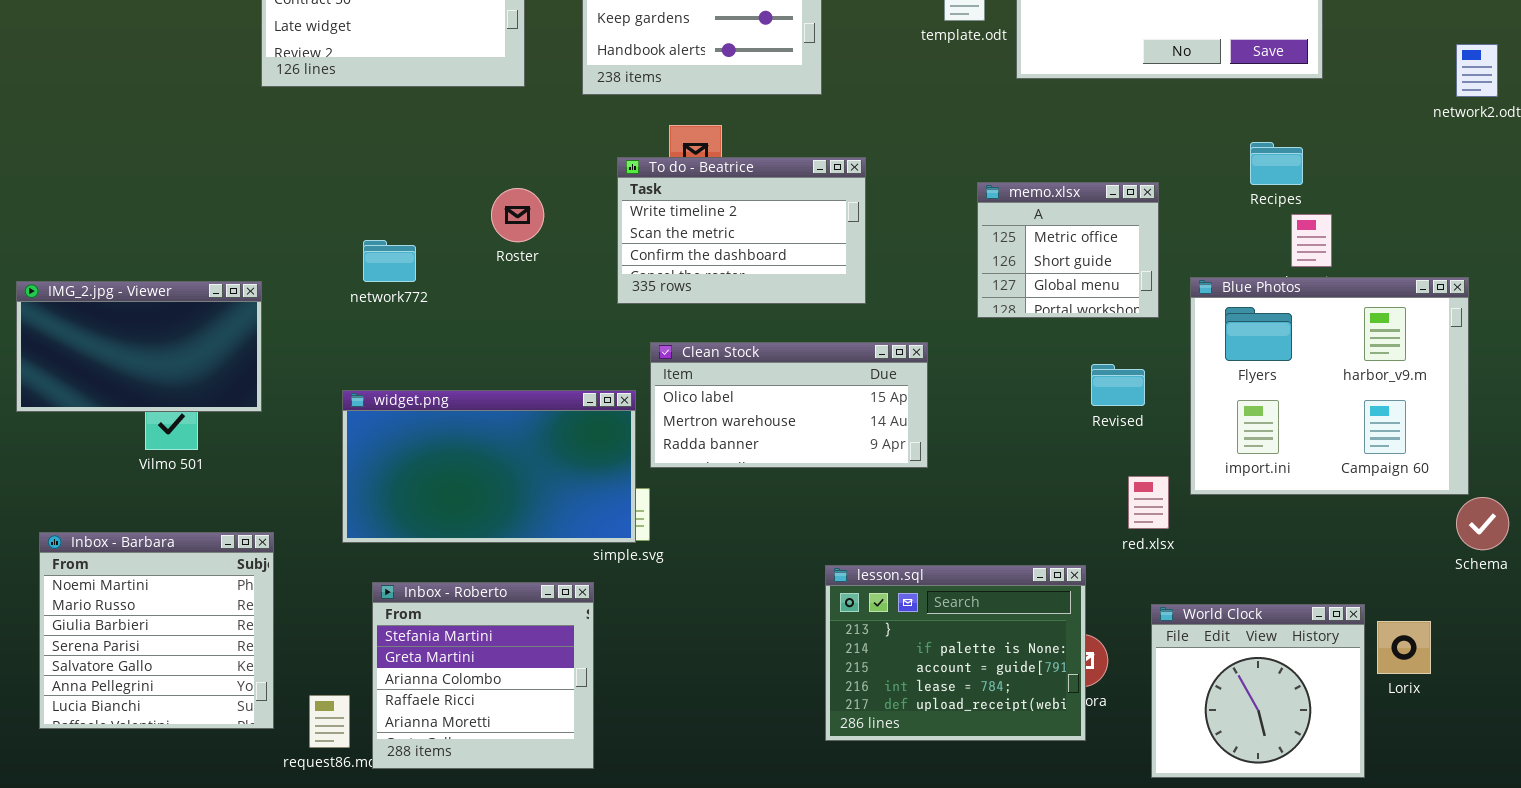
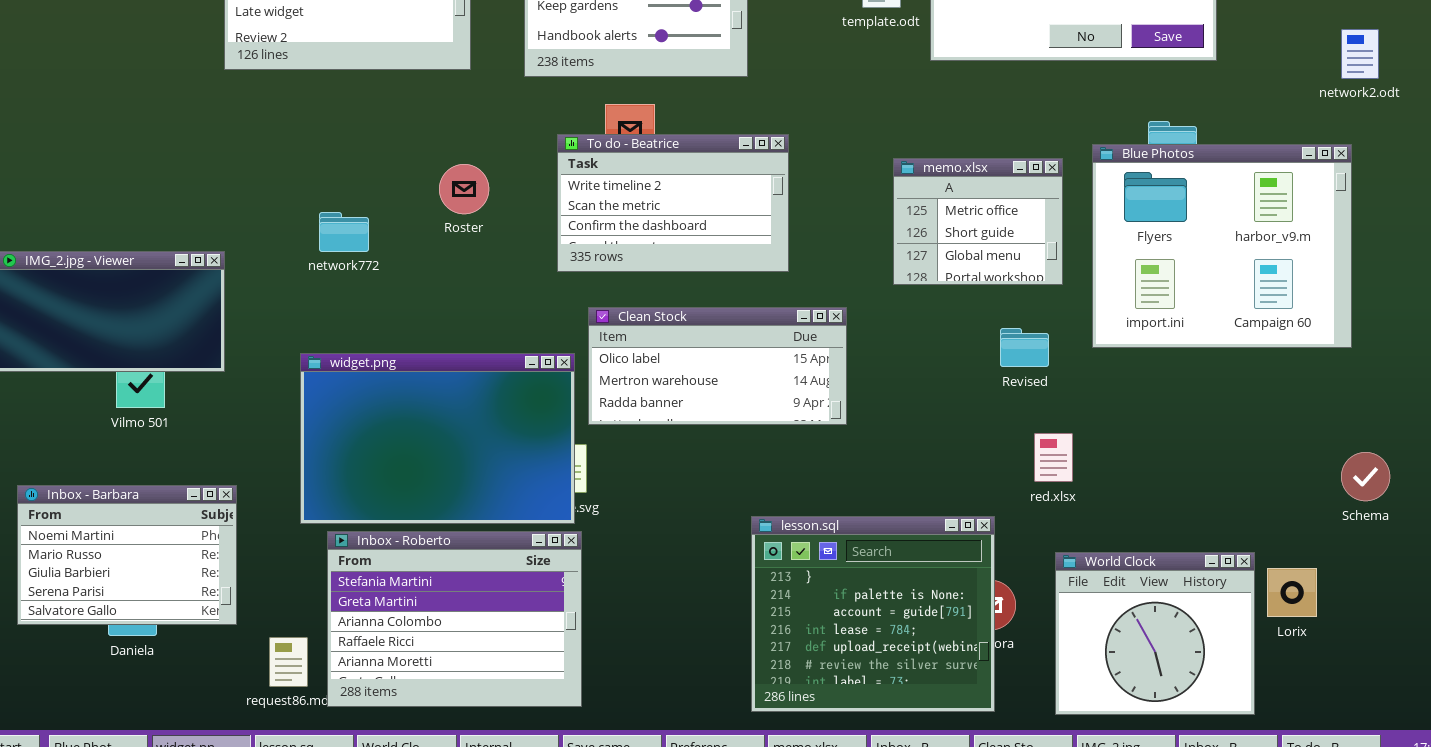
Blue Photos: [1190,277,1469,495] -> [1092,144,1352,348], moved
widget.png: [342,390,636,543] -> [300,353,575,524], resized
Inbox - Barbara: [39,532,274,729] -> [17,485,237,625], resized
lesson.sql: [825,565,1086,741] -> [751,516,995,712], resized
Inbox - Roberto: [372,582,594,769] -> [327,531,582,707], resized

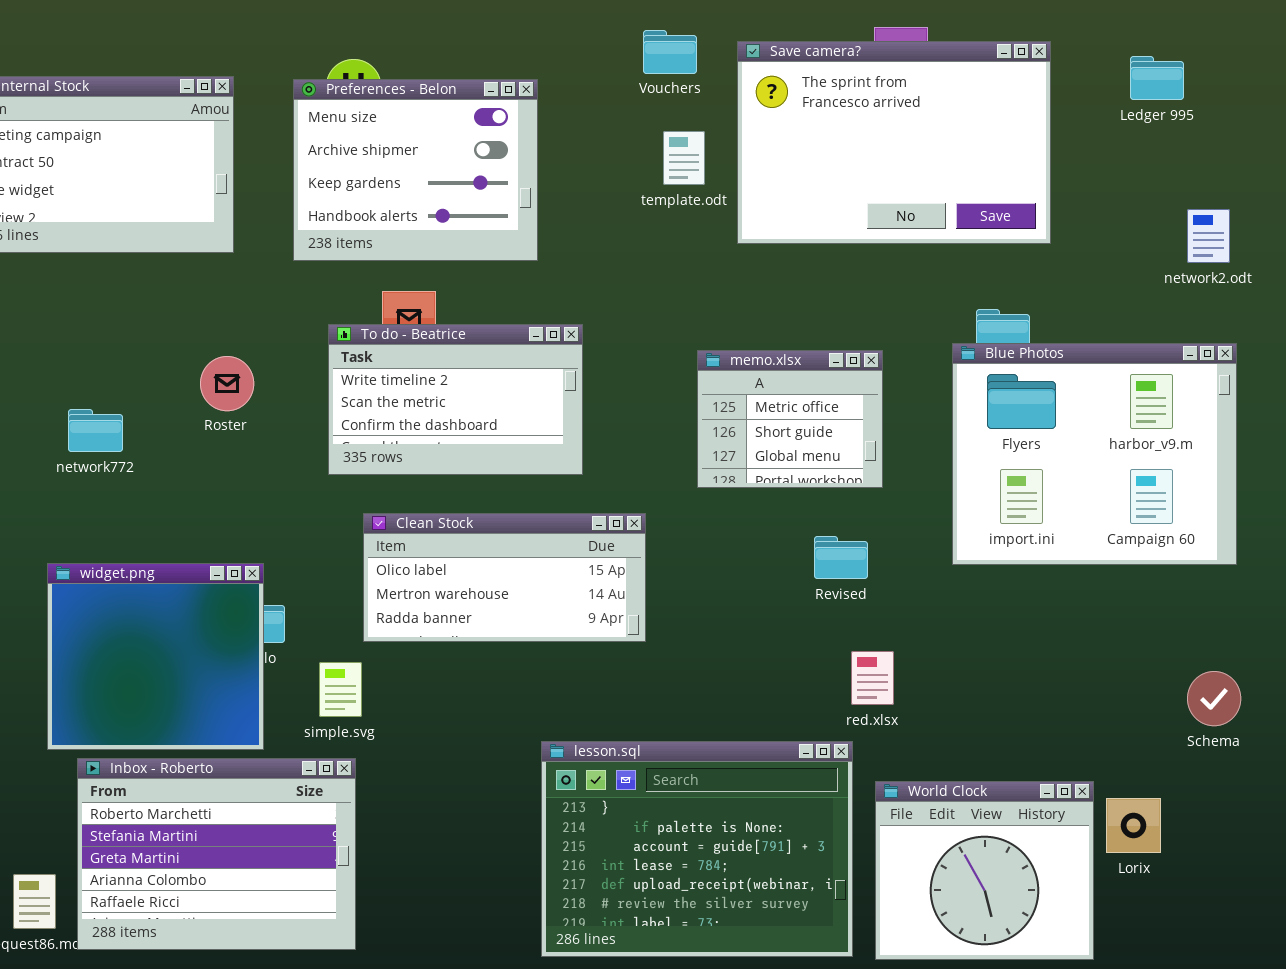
Blue Photos: [1092,144,1352,348] -> [952,343,1237,565], moved
widget.png: [300,353,575,524] -> [47,563,264,750], resized
lesson.sql: [751,516,995,712] -> [541,741,853,957], resized
Inbox - Roberto: [327,531,582,707] -> [77,758,356,950], scrolled up 1 row

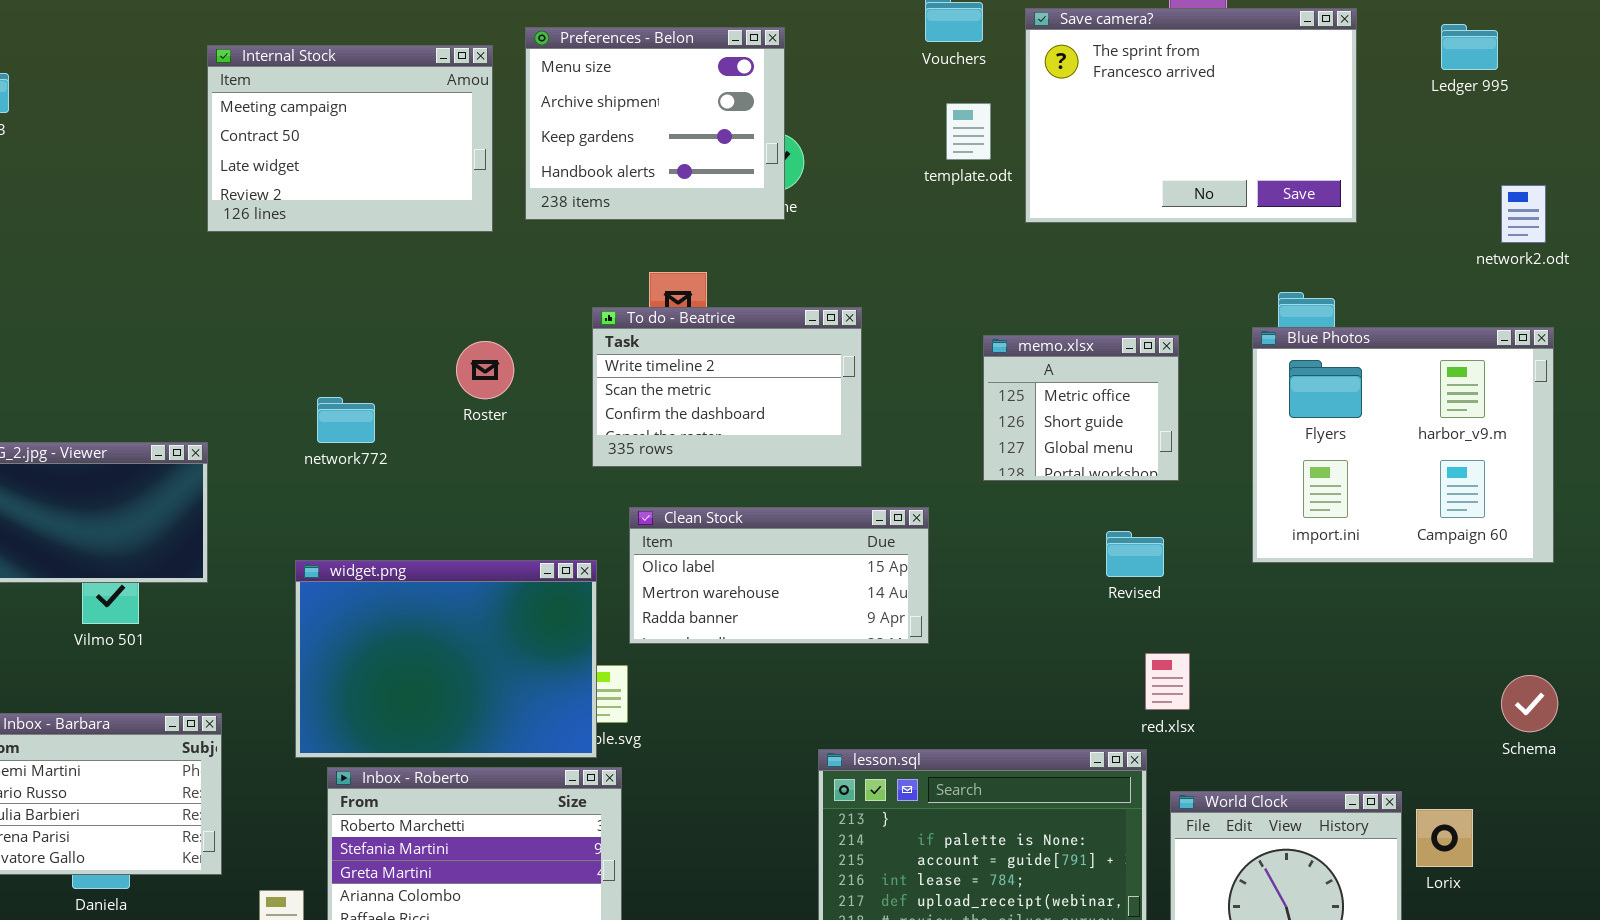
Preferences - Belon: [293,79,538,261] -> [525,27,785,220], moved
widget.png: [47,563,264,750] -> [295,560,597,758], resized

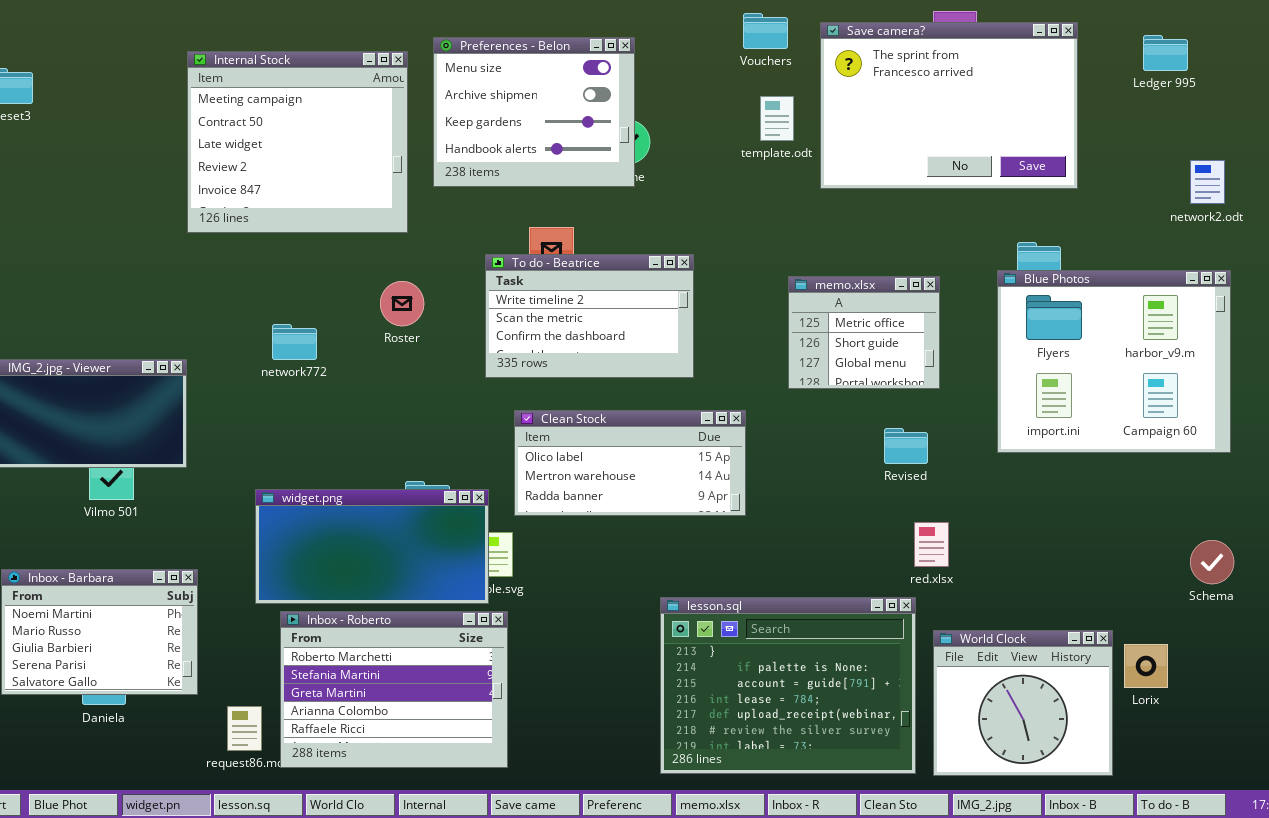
Internal Stock: [207,45,493,232] -> [187,51,408,233], resized
widget.png: [295,560,597,758] -> [255,489,489,604], resized

